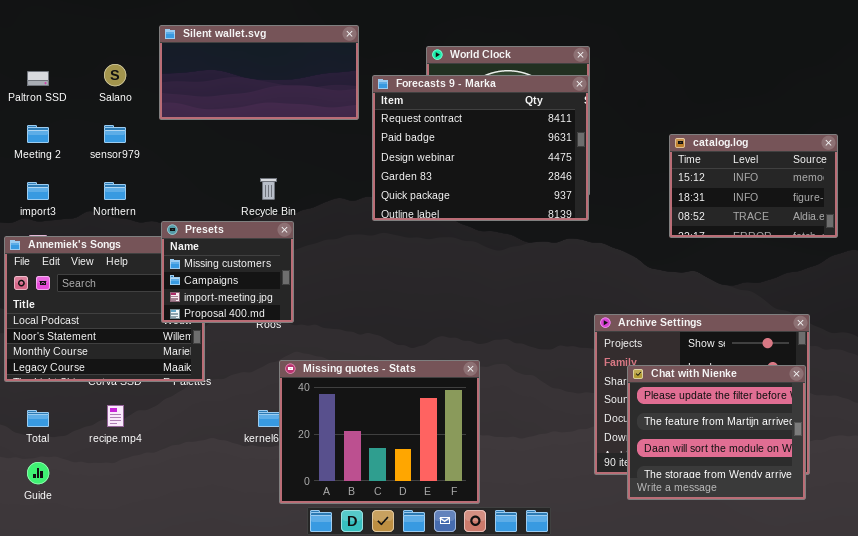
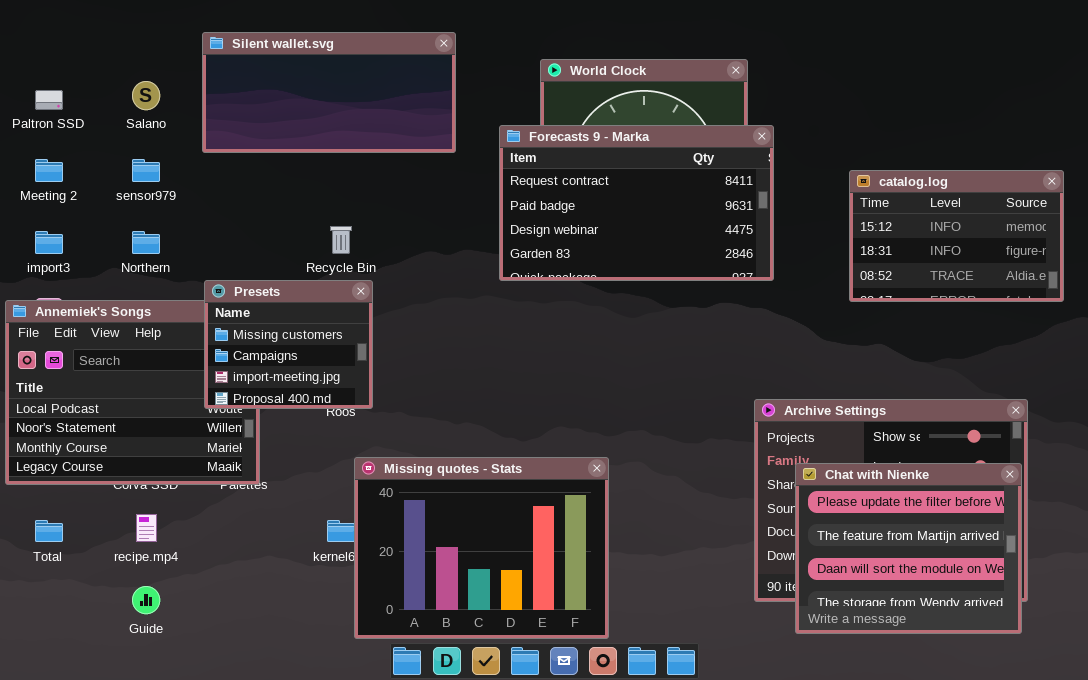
Forecasts 9 - Marka: [372,75,589,221] -> [499,125,774,281], moved, resized
Guide: [27,462,49,484] -> [132,586,160,614], moved

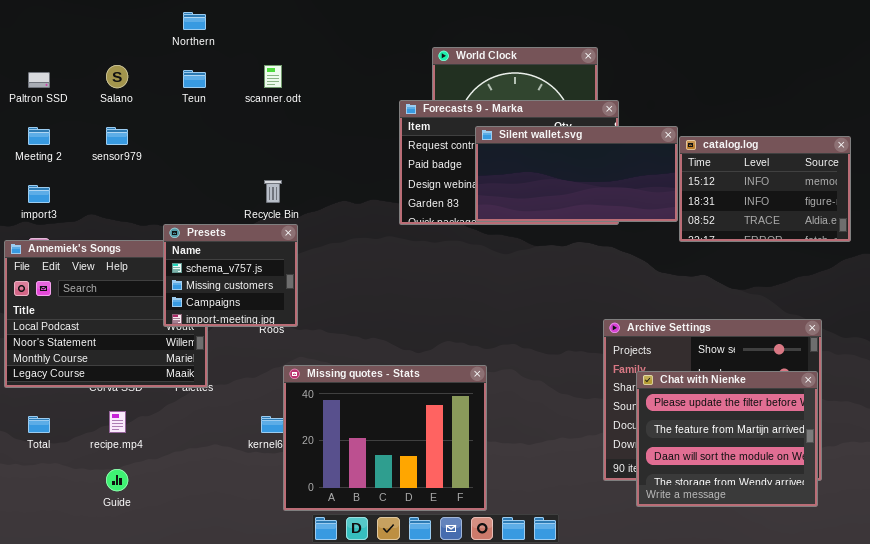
Silent wallet.svg: [202,32,456,153] -> [475,126,678,222], moved
Northern: [132,231,160,254] -> [183,12,206,30], moved
Presets: [204,280,373,409] -> [163,224,298,327], scrolled up 1 row

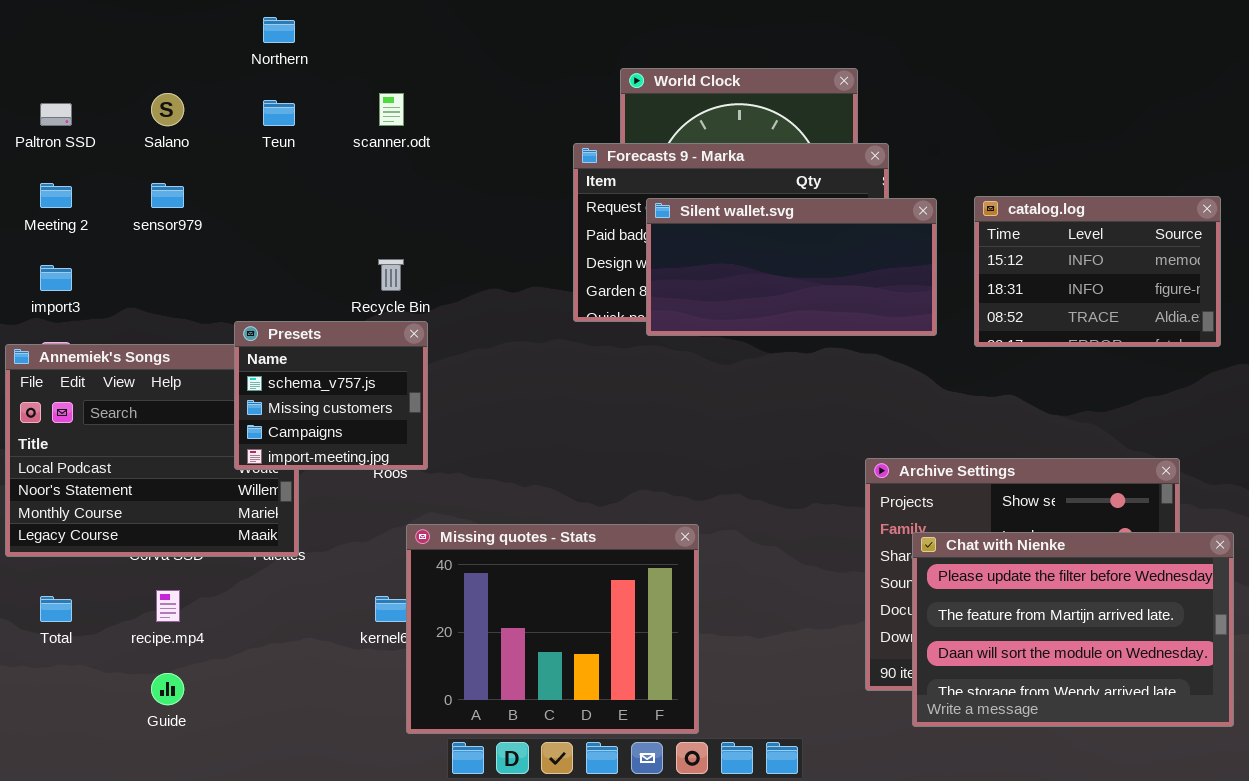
Silent wallet.svg: [475,126,678,222] -> [646,198,937,336], moved
Chat with Nienke: [636,371,818,507] -> [912,532,1234,727], resized

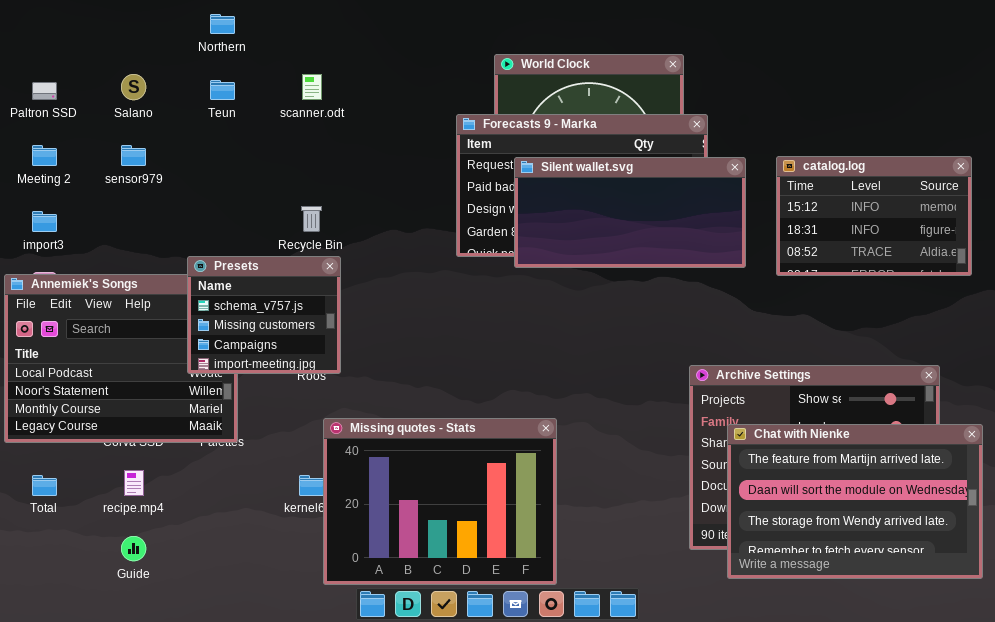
Chat with Nienke: [912,532,1234,727] -> [727,424,983,579], scrolled down 1 row

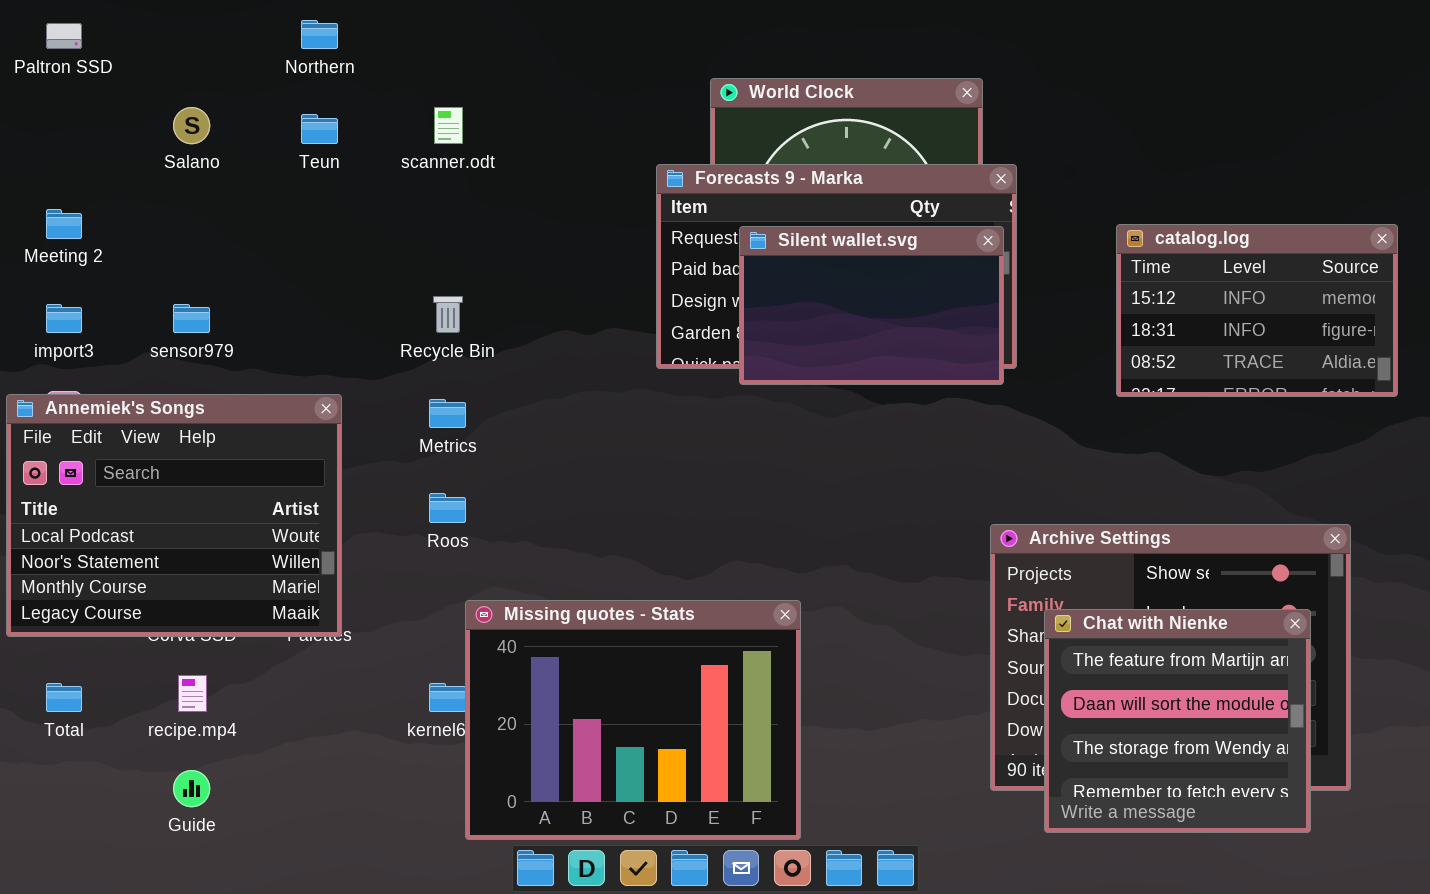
Paltron SSD: [32,82,57,100] -> [46,23,82,49], moved
sensor979: [121,145,146,166] -> [173,304,210,333], moved
Silent wallet.svg: [514,157,746,268] -> [739,226,1004,385], resized
Presets: [187,256,341,374] -> none, closed
Chat with Nienke: [727,424,983,579] -> [1044,609,1311,833], resized

